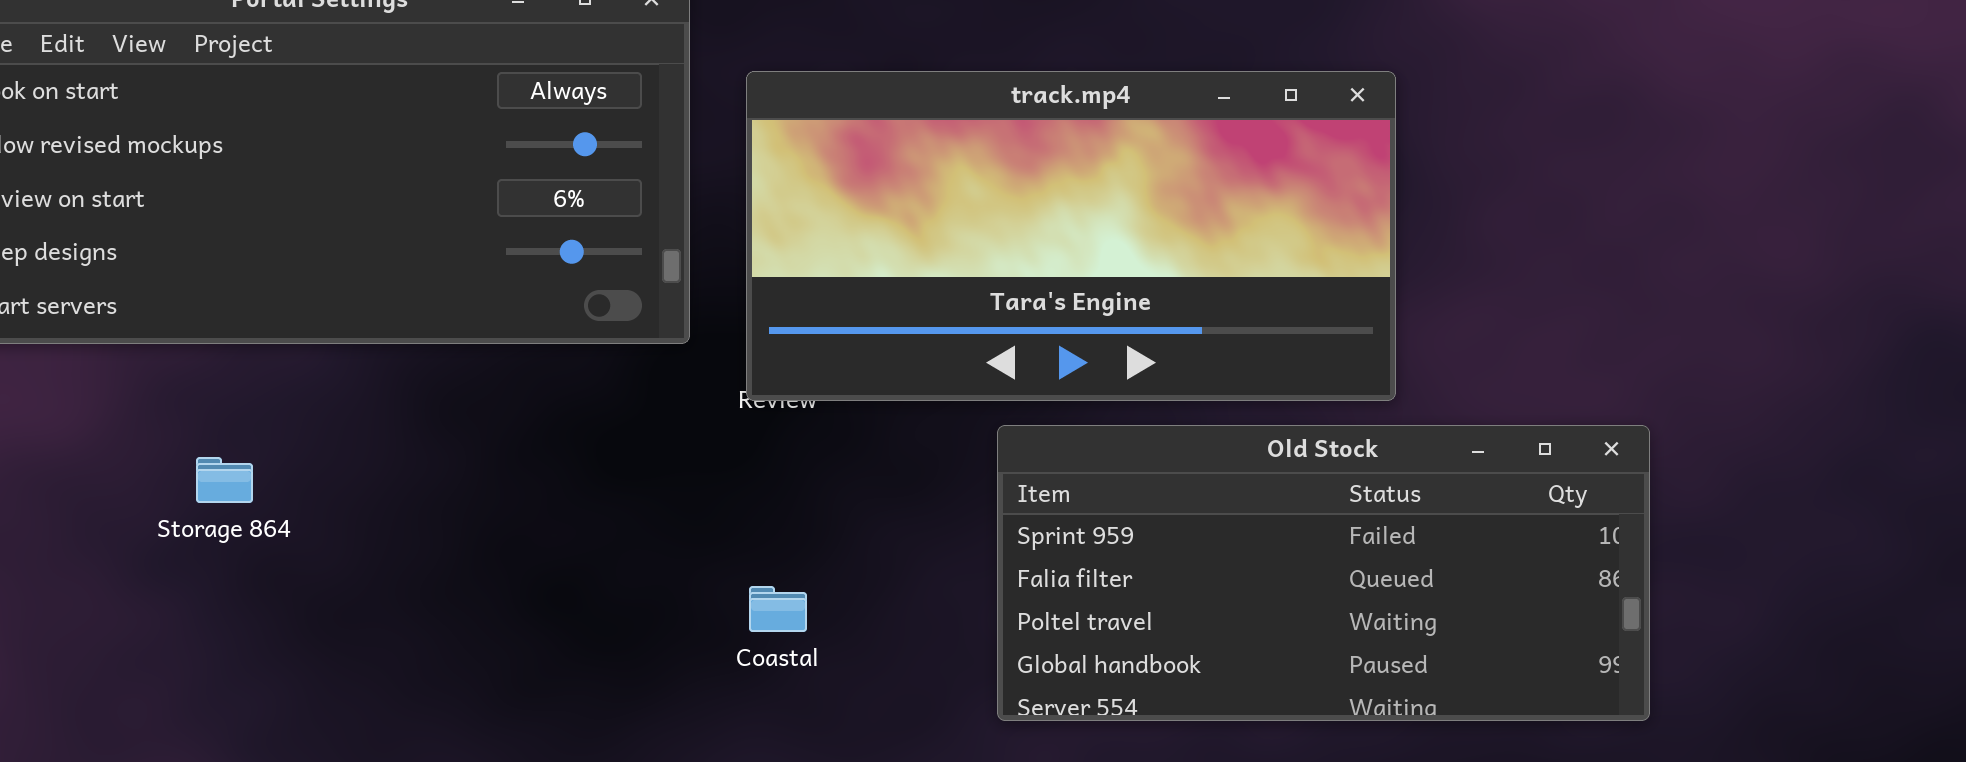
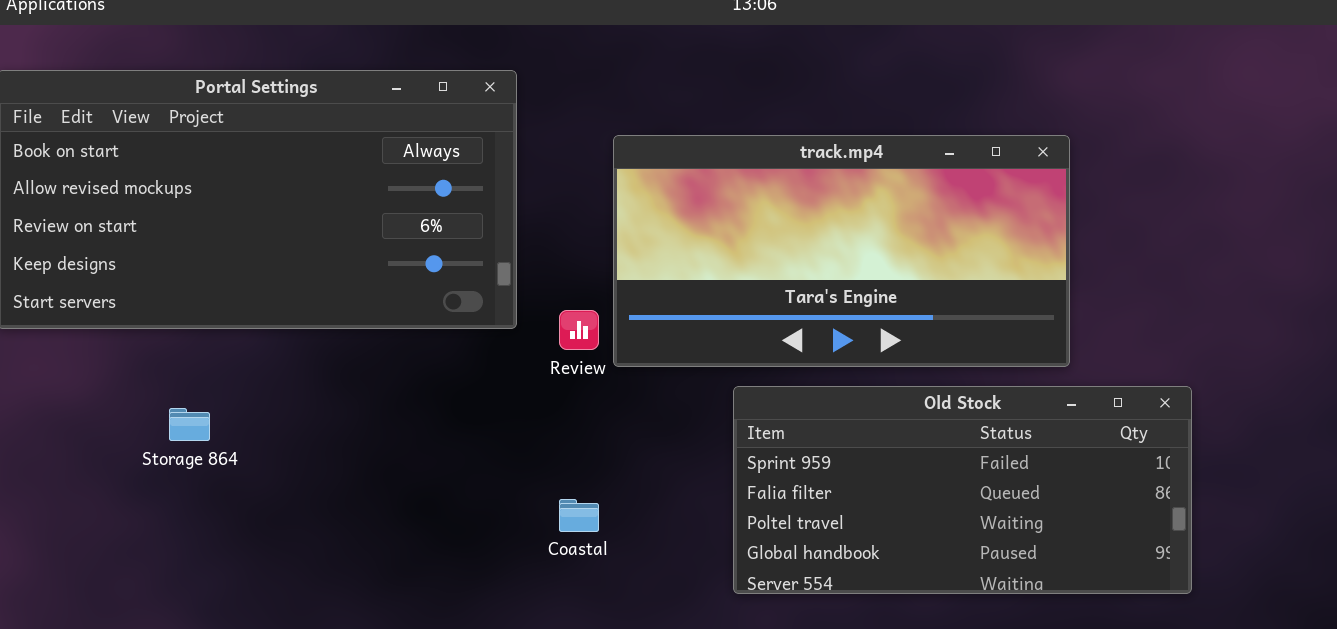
track.mp4: [746,71,1396,401] -> [613,135,1070,367], moved

